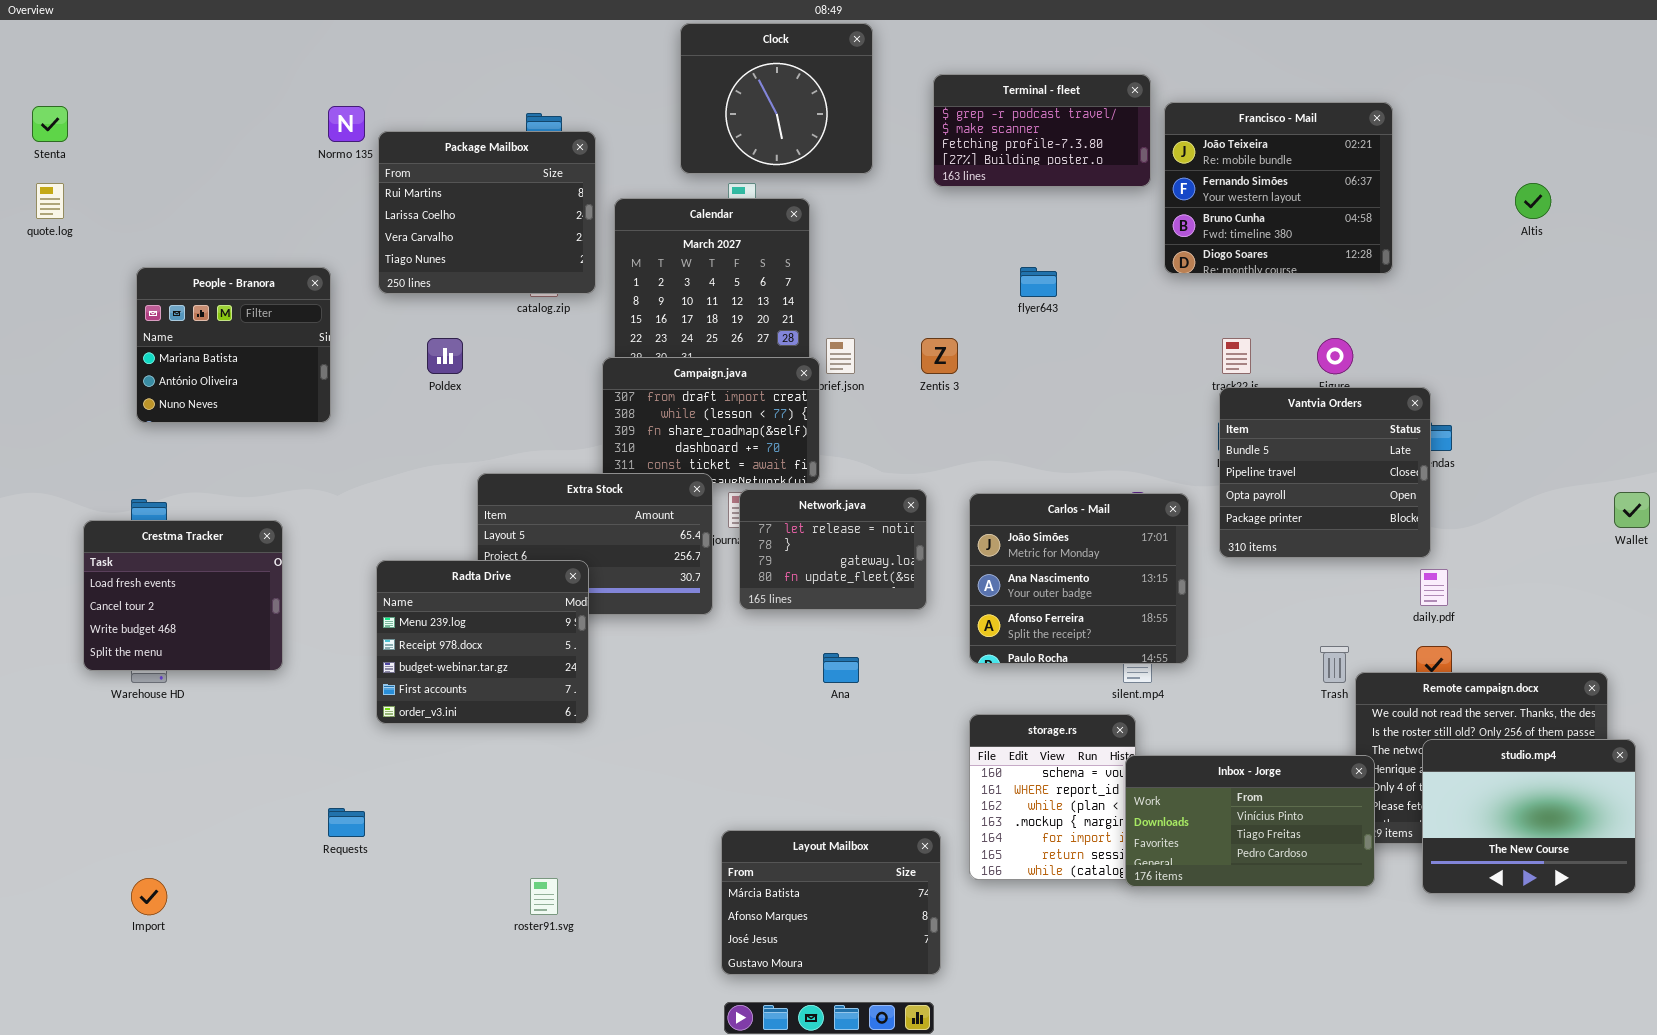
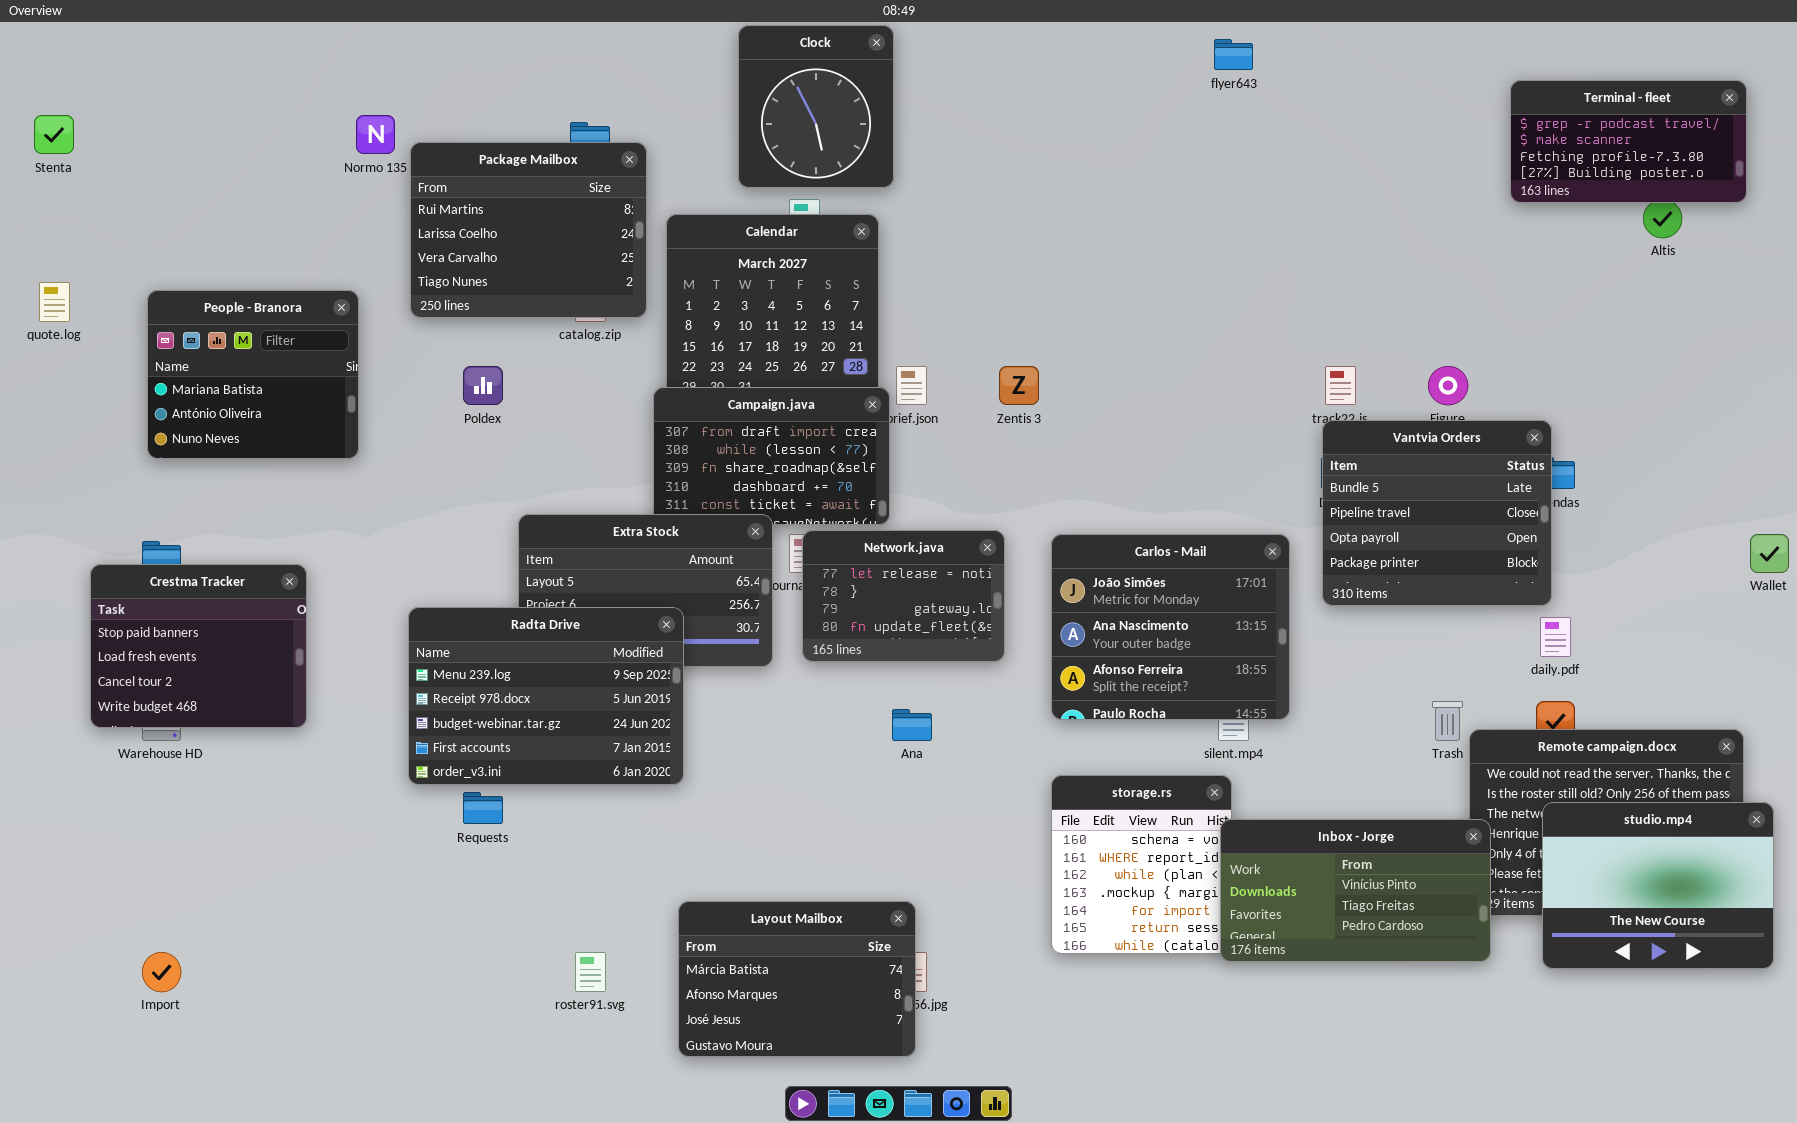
Clock: [680,23,873,174] -> [738,25,894,188], resized
Terminal - fleet: [933,74,1151,187] -> [1510,80,1747,203], moved
Francisco - Mail: [1164,102,1393,274] -> none, closed
quote.log: [36,183,64,219] -> [39,282,70,322], moved
flyer643: [1020,267,1057,297] -> [1214,39,1253,70], moved
Crestma Tracker: [83,520,283,671] -> [90,564,307,728], scrolled up 1 row
Radta Drive: [376,560,589,724] -> [408,607,684,785], resized
Requests: [328,808,365,837] -> [463,792,503,824], moved
Layout Mailbox: [721,830,941,975] -> [678,901,916,1057], moved

